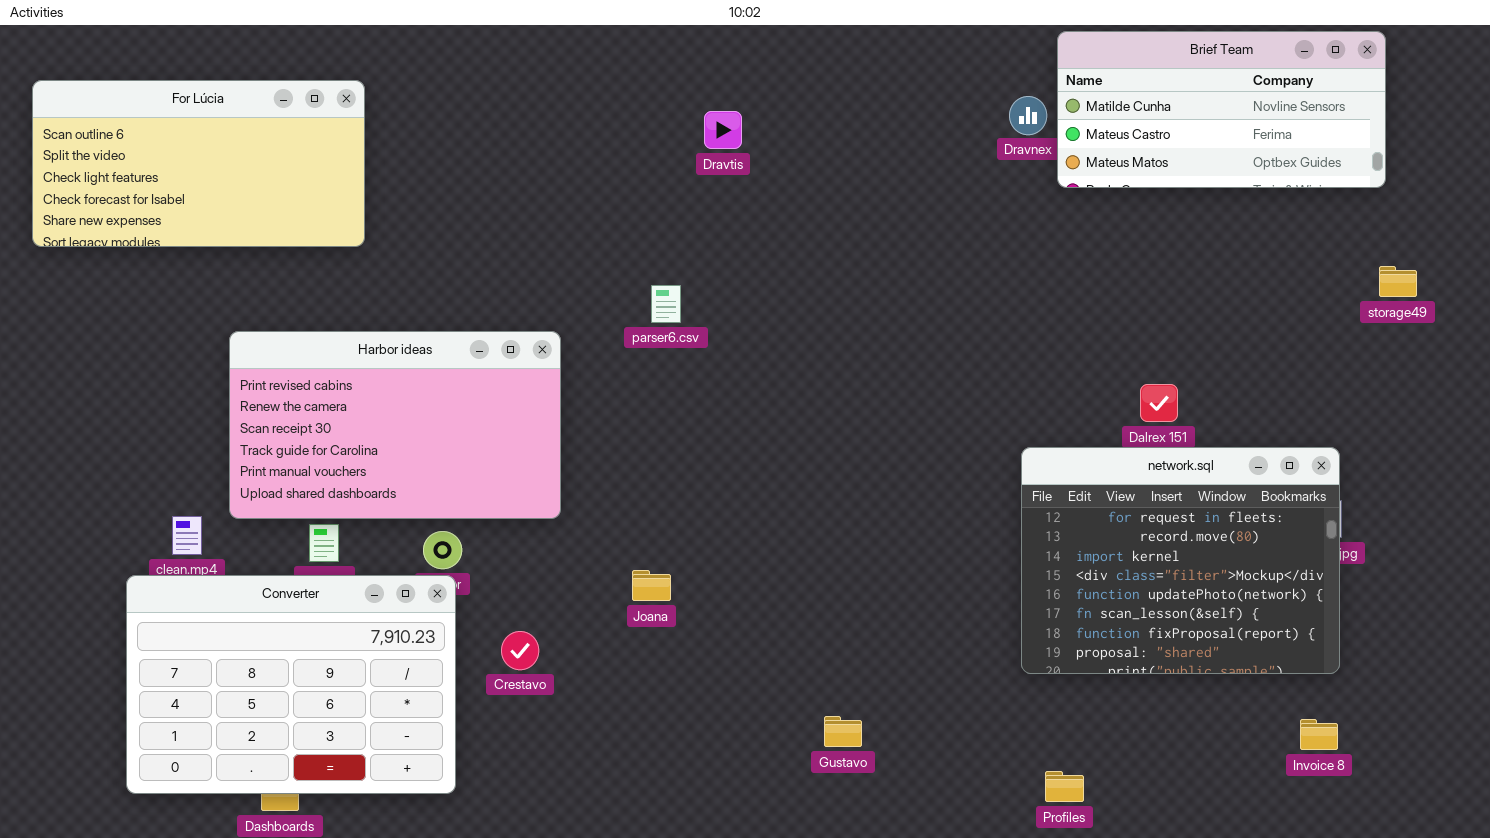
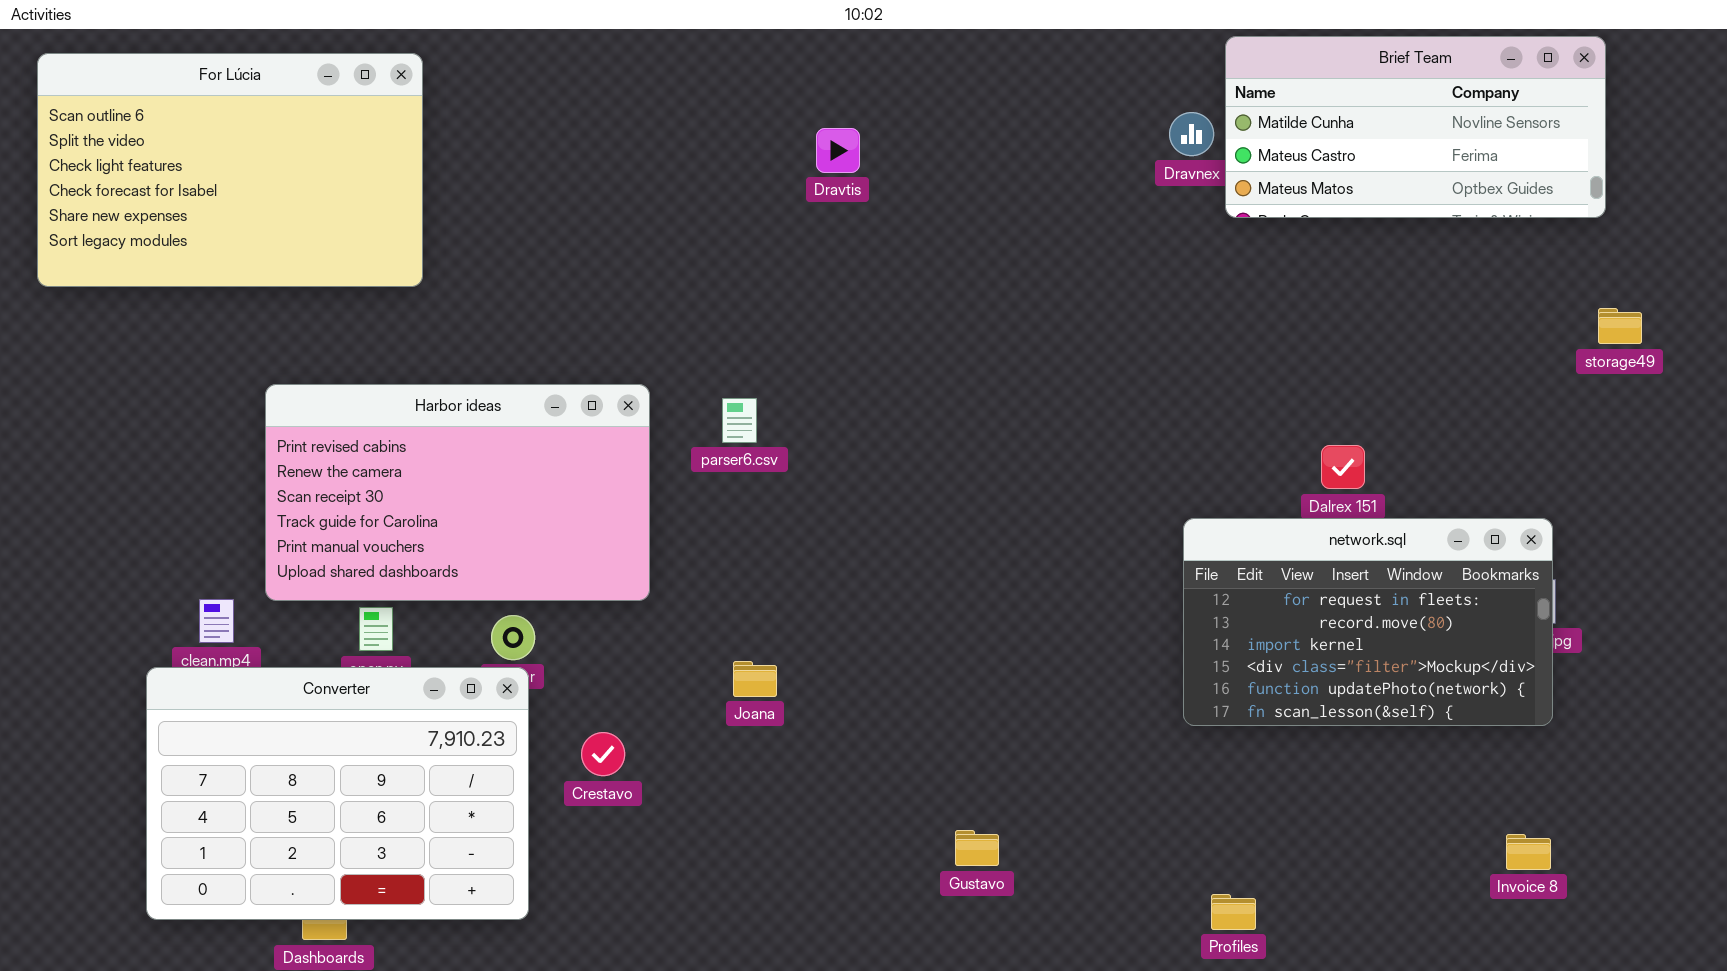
For Lúcia: [32,80,365,247] -> [37,53,423,287], resized
parser6.csv: [651,285,681,323] -> [722,398,757,443], moved
network.sql: [1021,447,1340,674] -> [1183,518,1553,726], resized

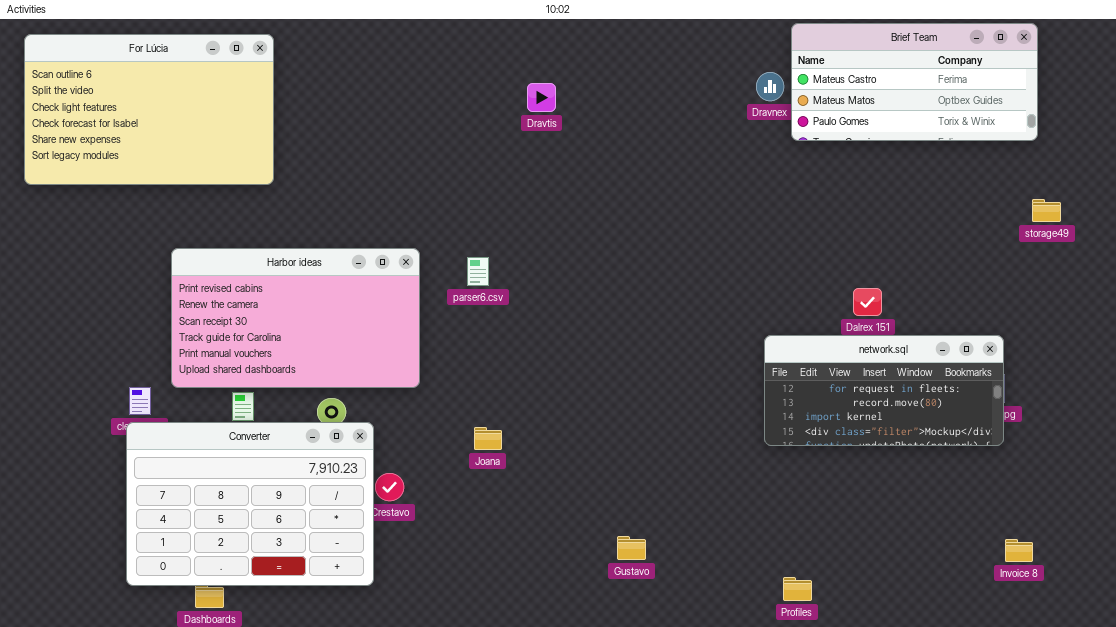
Brief Team: [1225,36,1606,218] -> [791,23,1038,141], scrolled down 1 row
network.sql: [1183,518,1553,726] -> [764,335,1004,446], resized
Converter: [146,667,529,920] -> [126,422,374,586], moved
Invoice 8: [1506,834,1551,870] -> [1005,539,1033,562], moved

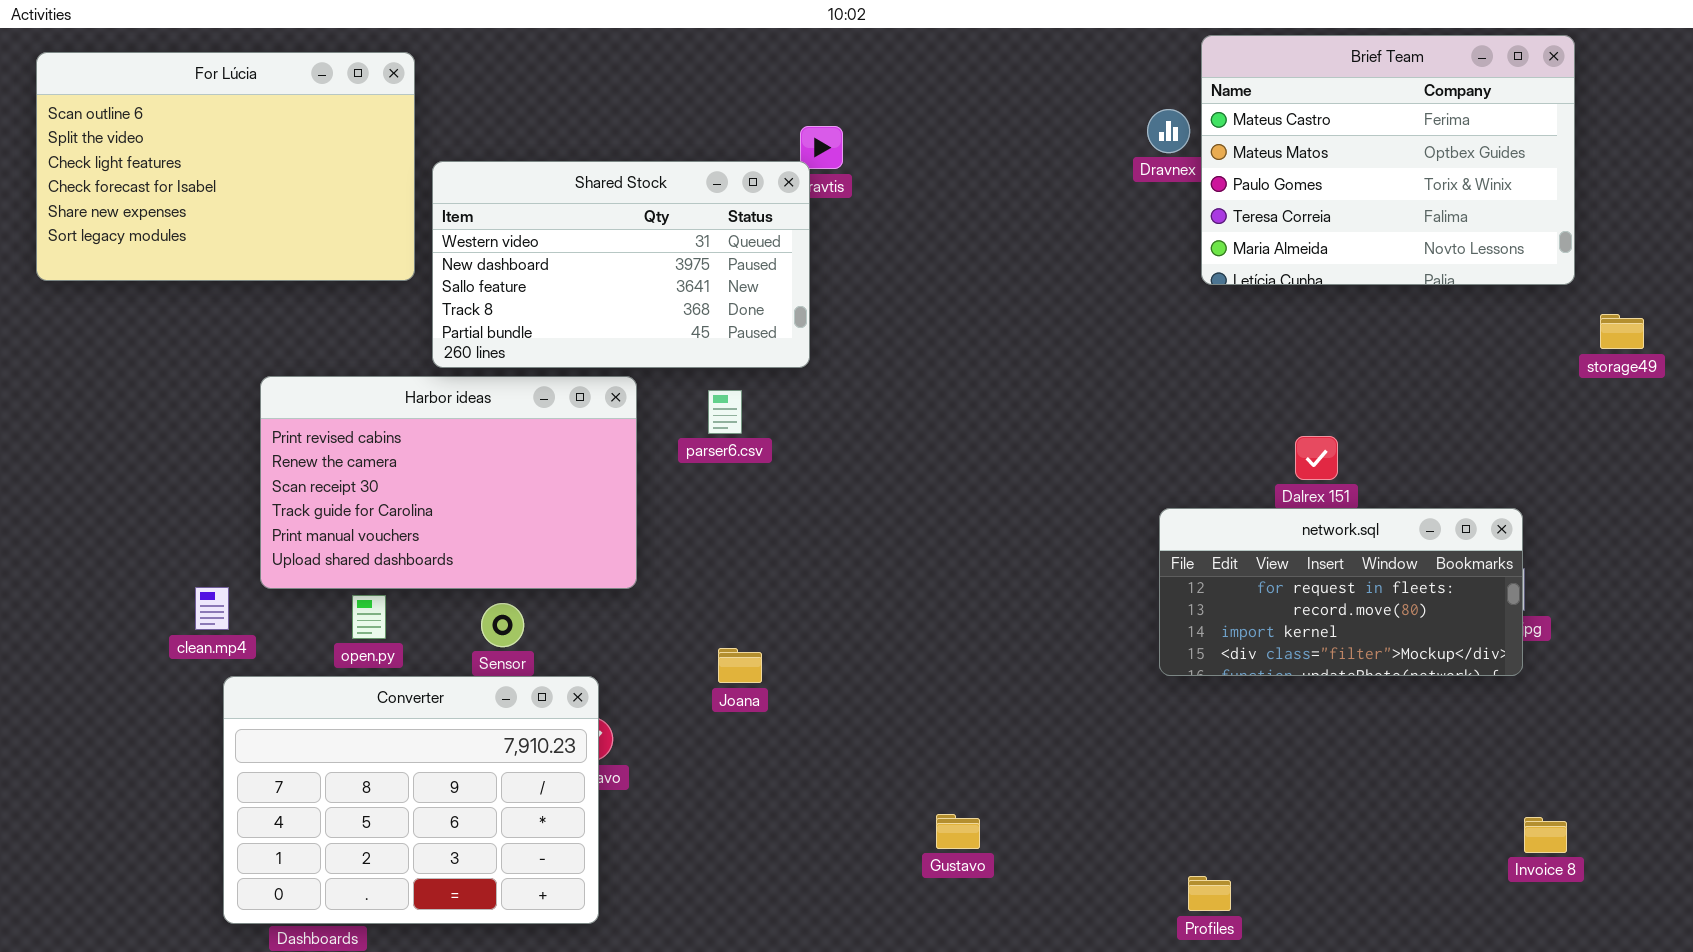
Brief Team: [791,23,1038,141] -> [1201,35,1575,285], resized
Shared Stock: none -> [432,161,810,368], opened
storage49: [1032,199,1061,222] -> [1600,314,1644,349], moved
Converter: [126,422,374,586] -> [223,676,599,924], moved

